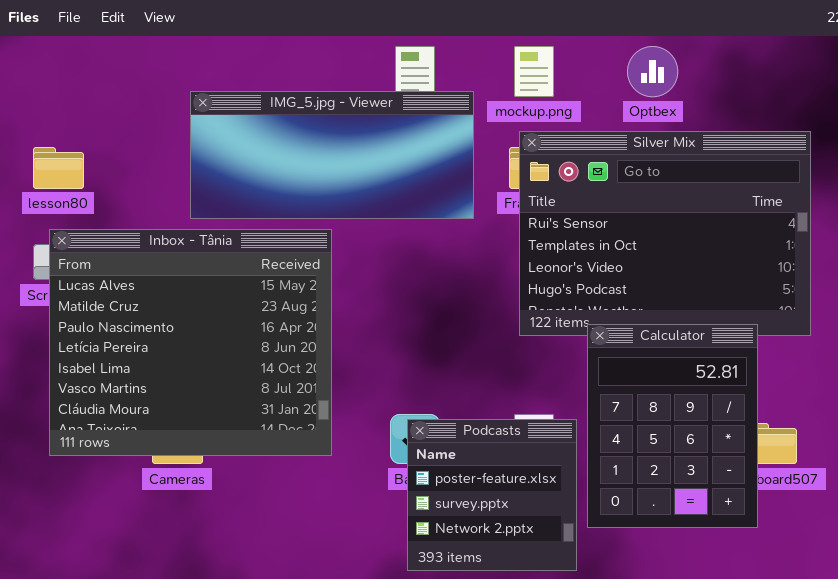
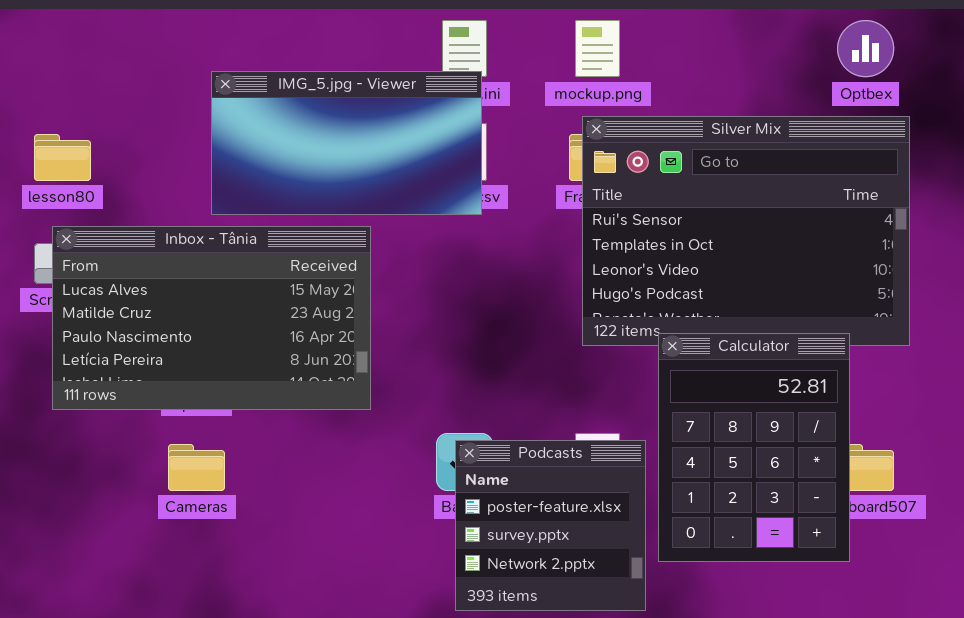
Optbex: [627,46,678,97] -> [837,20,894,77], moved
IMG_5.jpg - Viewer: [190,91,474,219] -> [211,71,482,215], resized
Inbox - Tânia: [49,229,332,456] -> [52,226,371,410], resized

